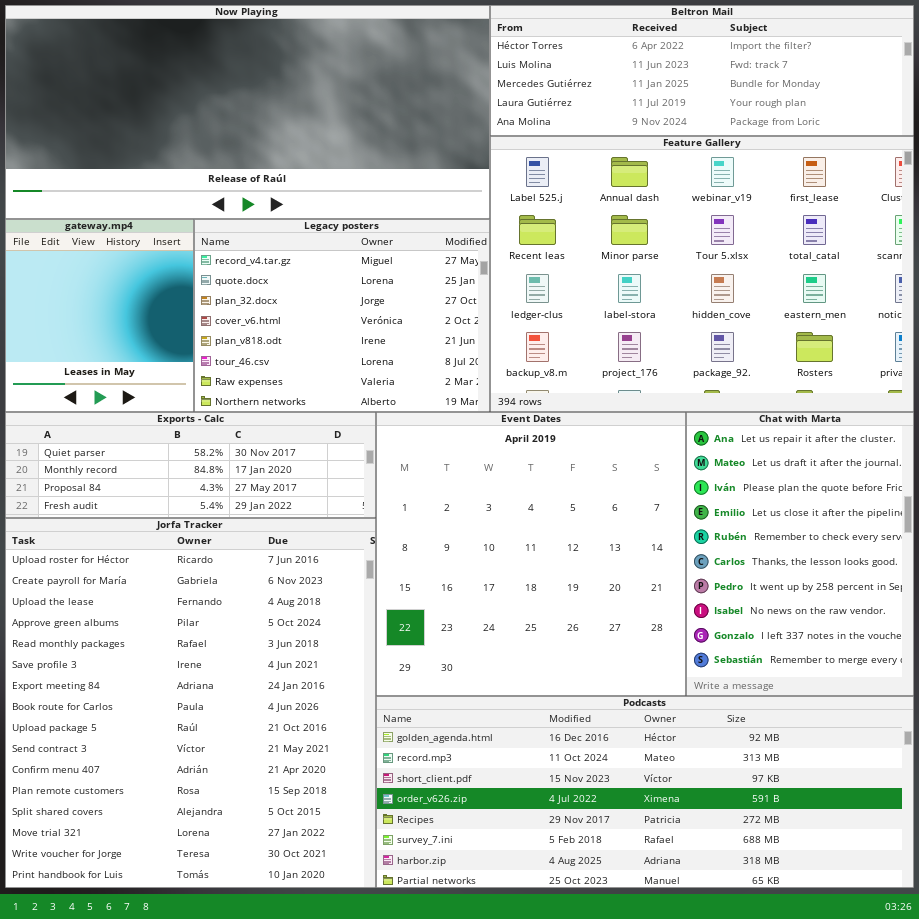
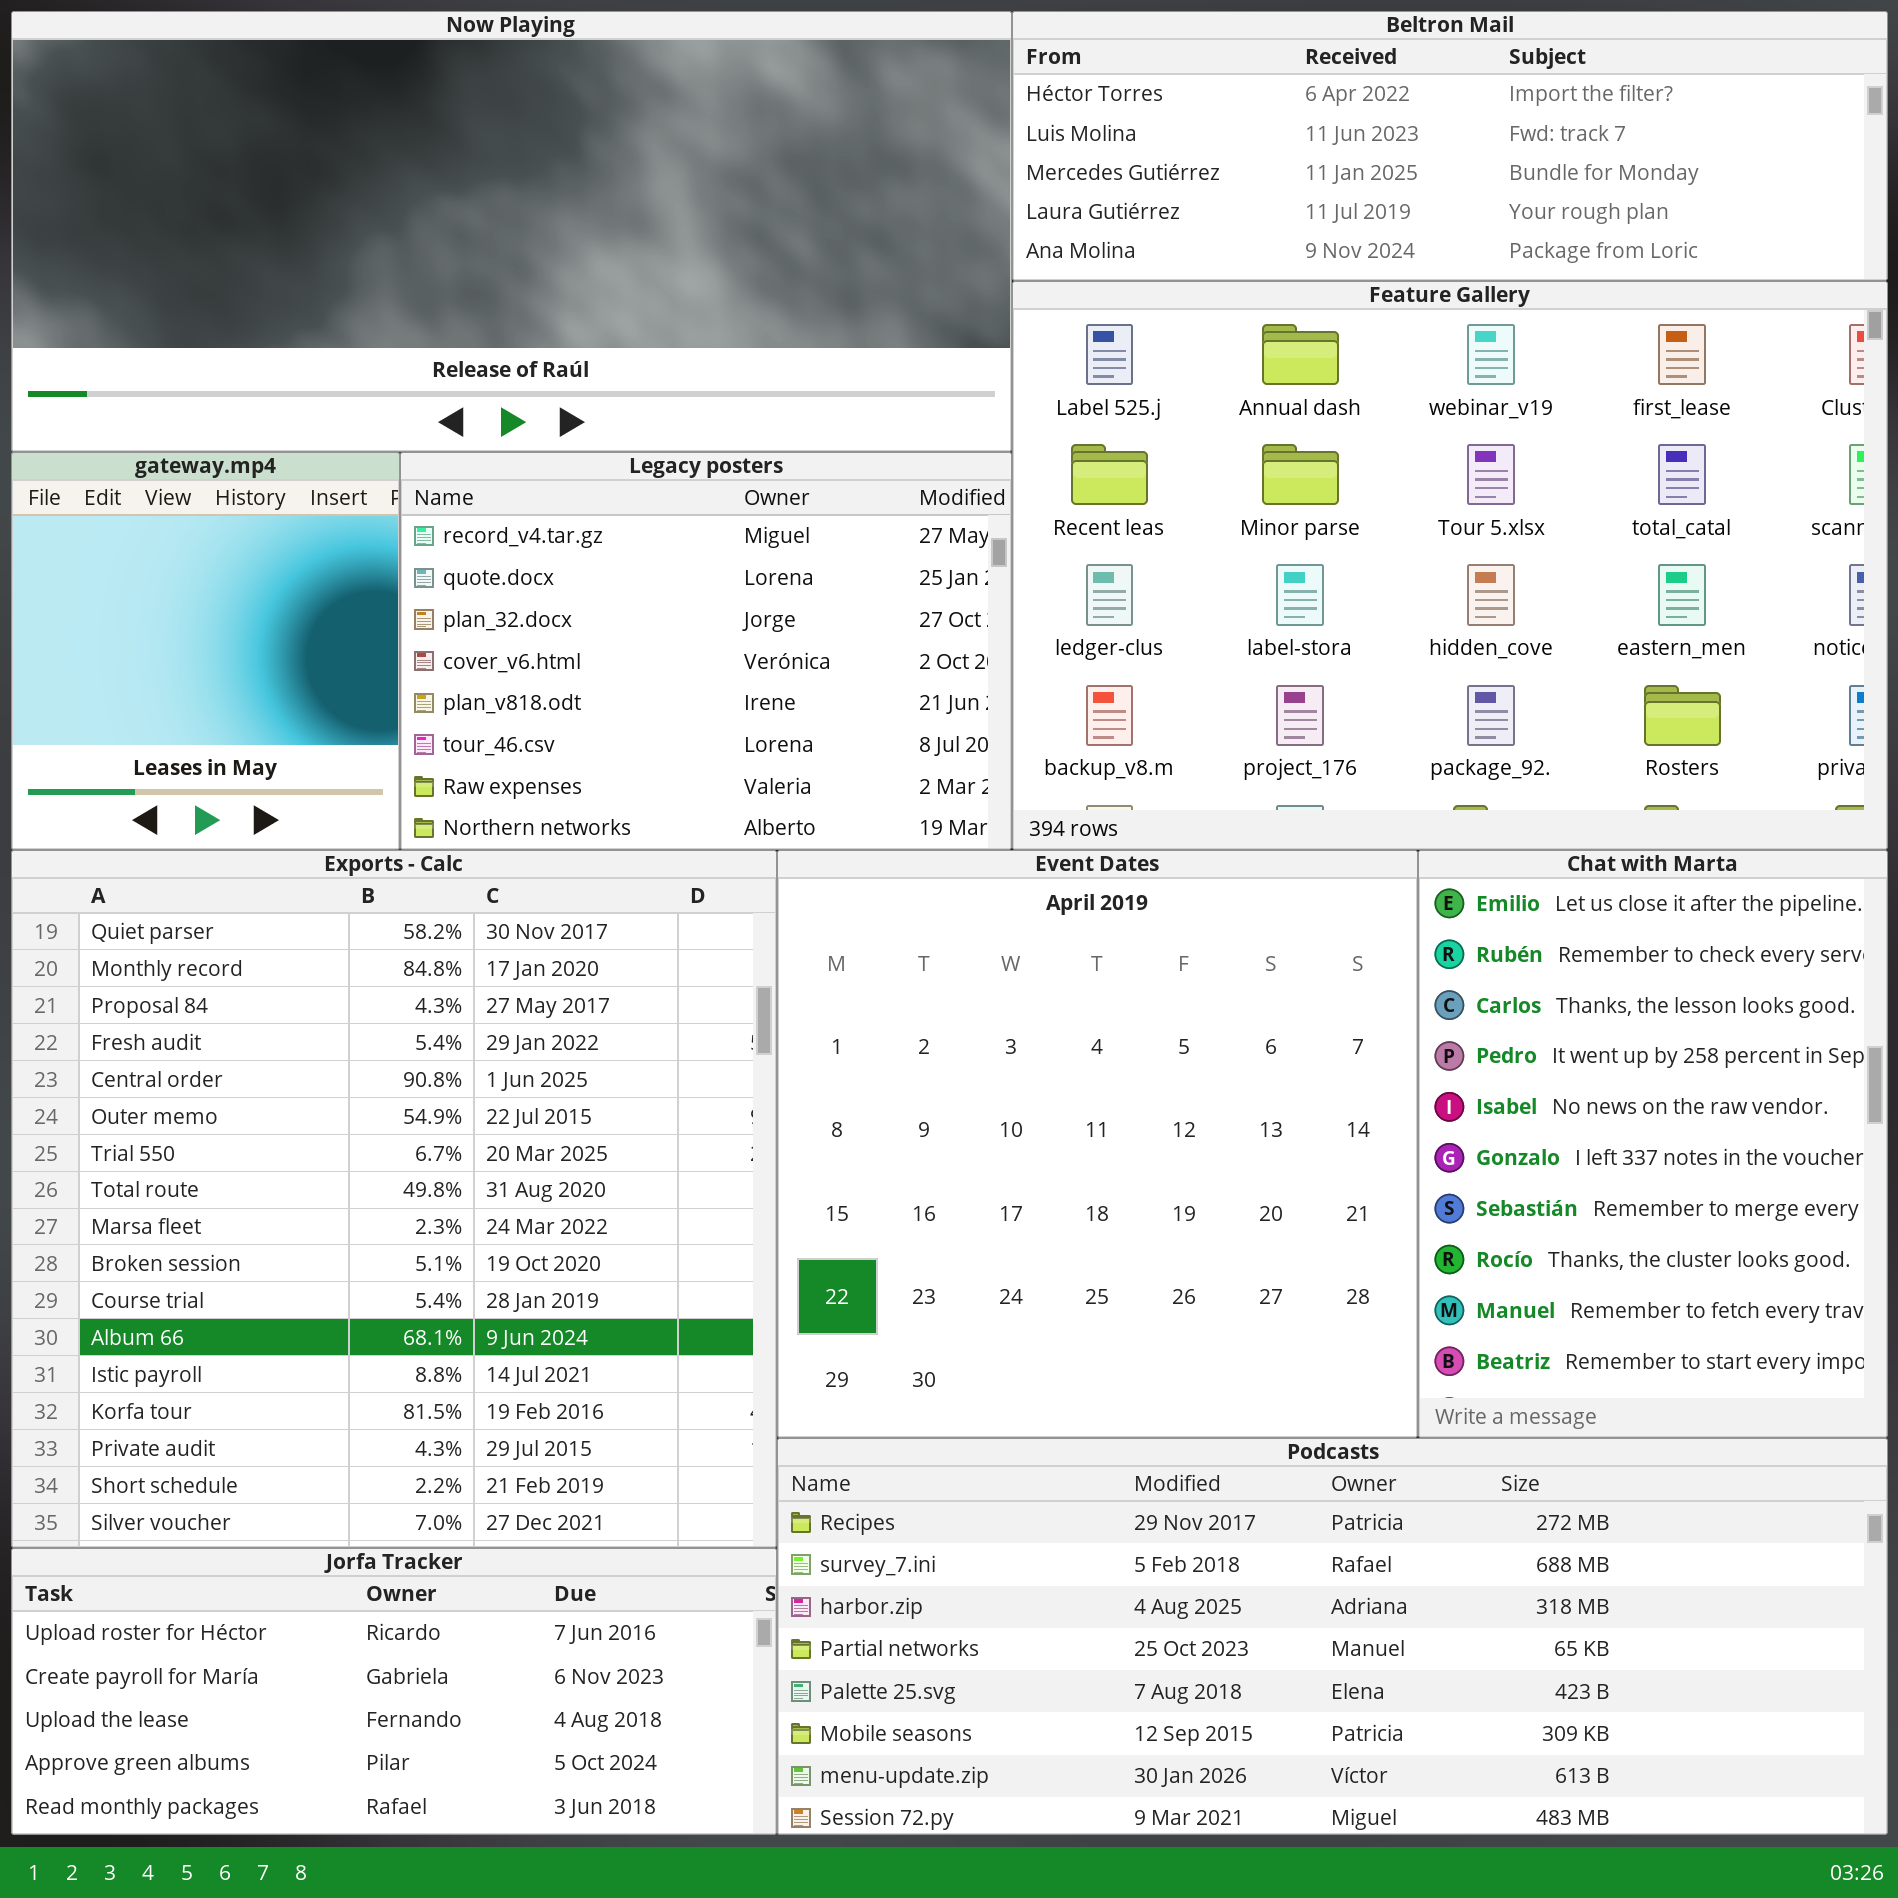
Exports - Calc: [5,412,376,518] -> [11,850,777,1548], resized
Chat with Marta: [686,412,914,696] -> [1418,850,1888,1438], scrolled down 3 rows
Jorfa Tracker: [5,518,376,888] -> [11,1548,777,1835], resized
Podcasts: [376,696,914,888] -> [777,1438,1888,1835], scrolled down 4 rows

